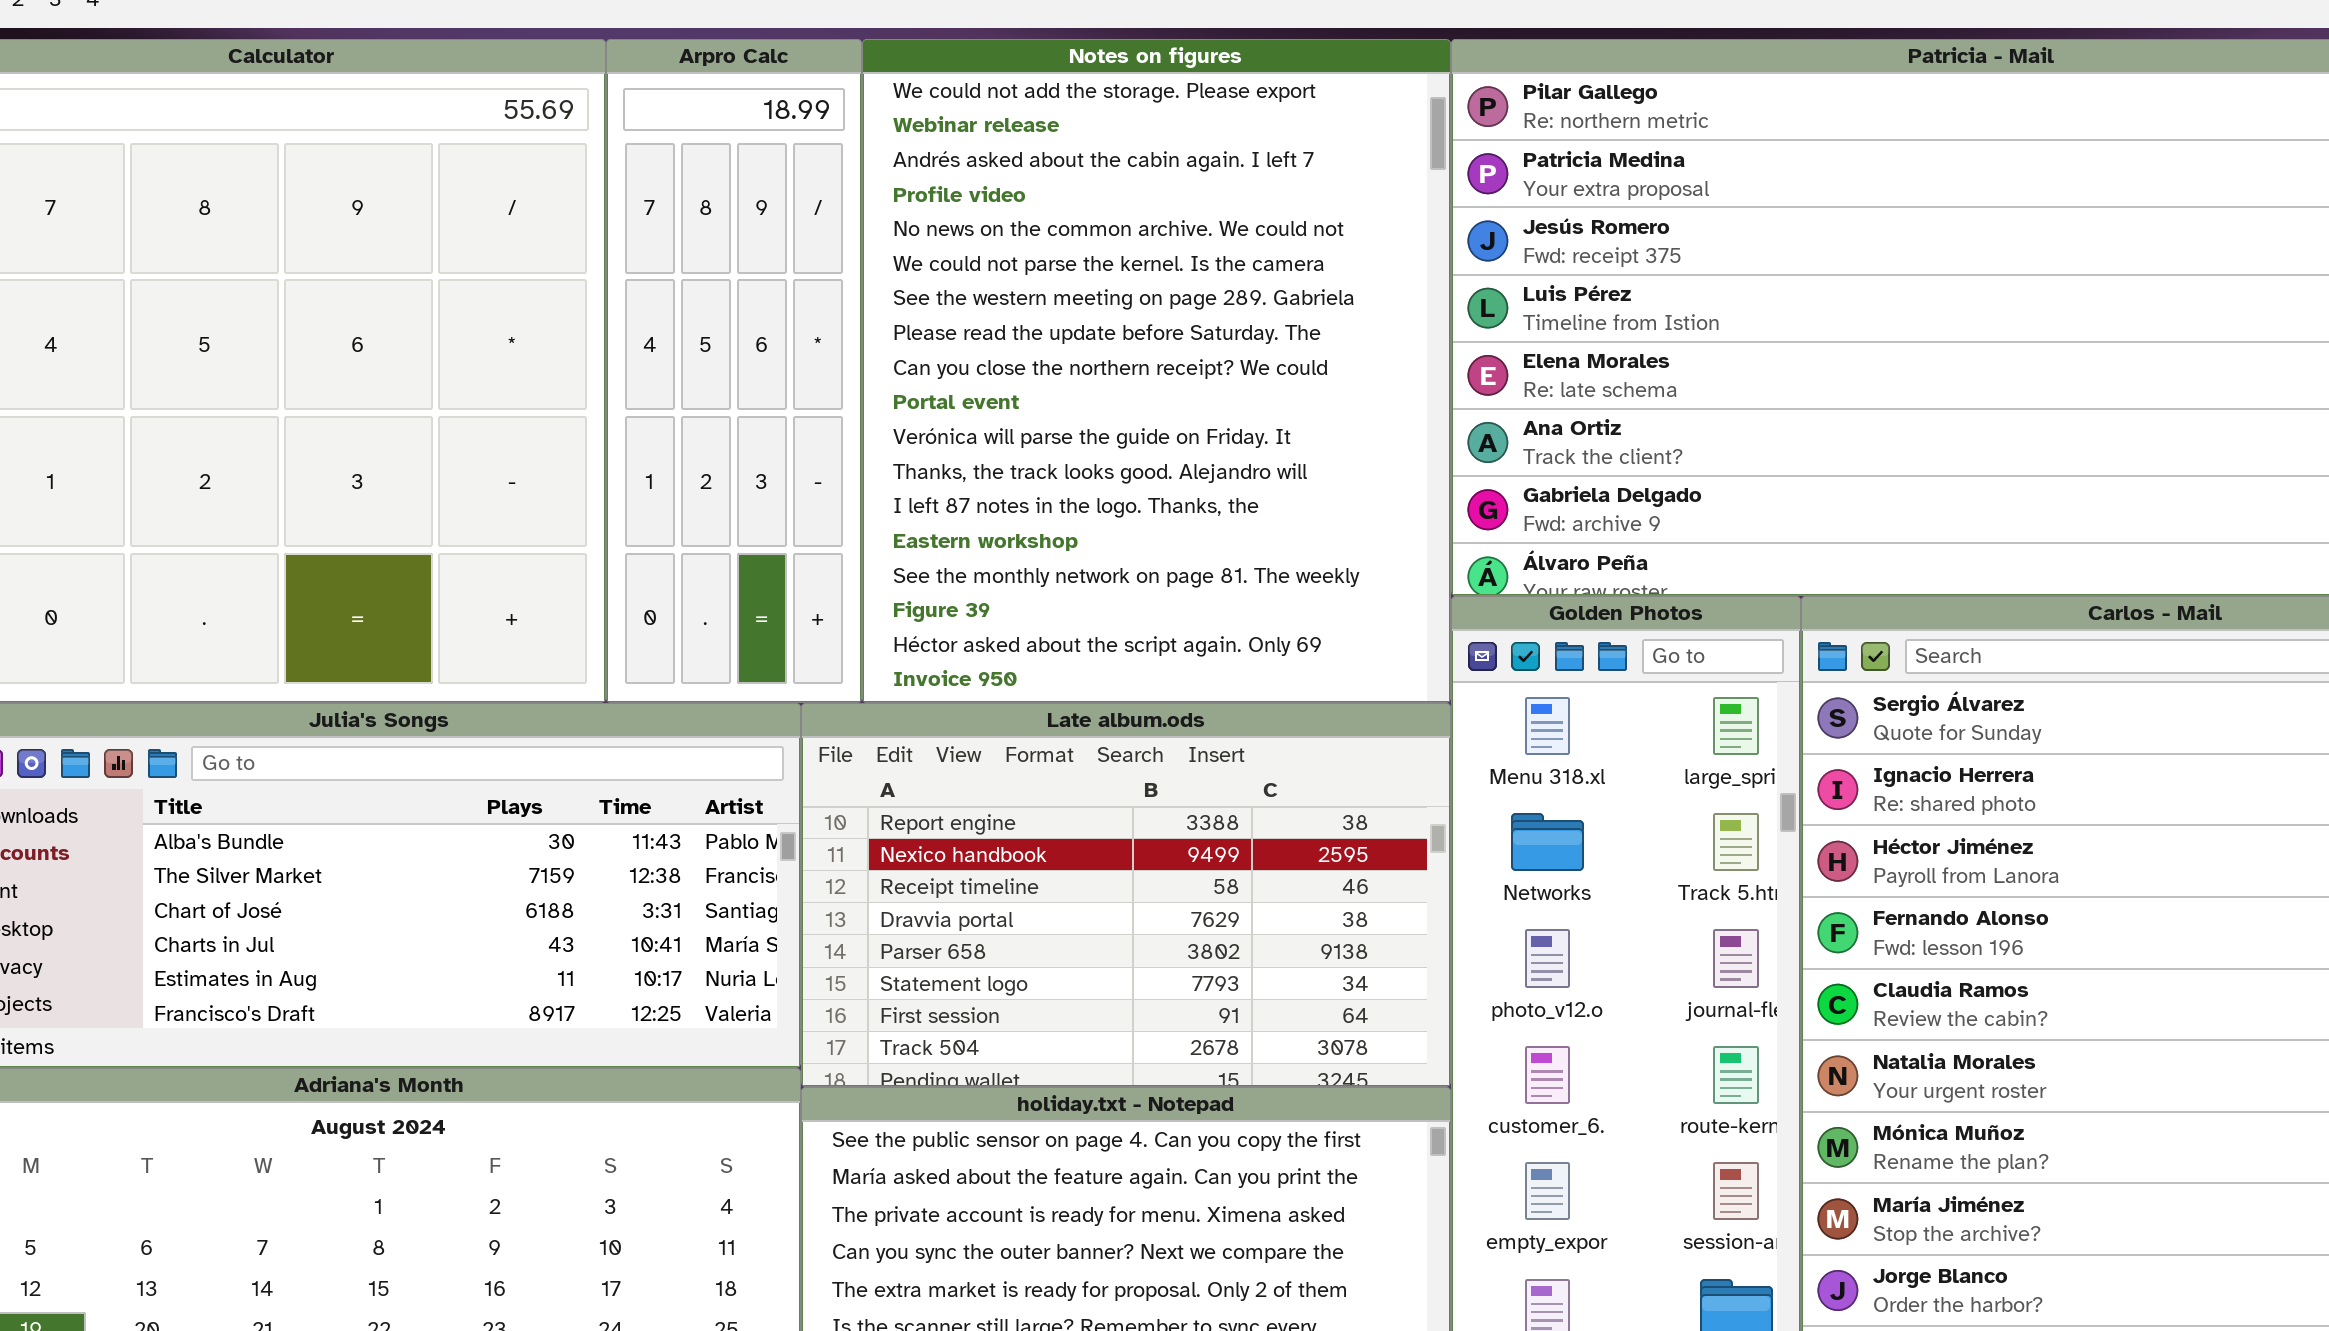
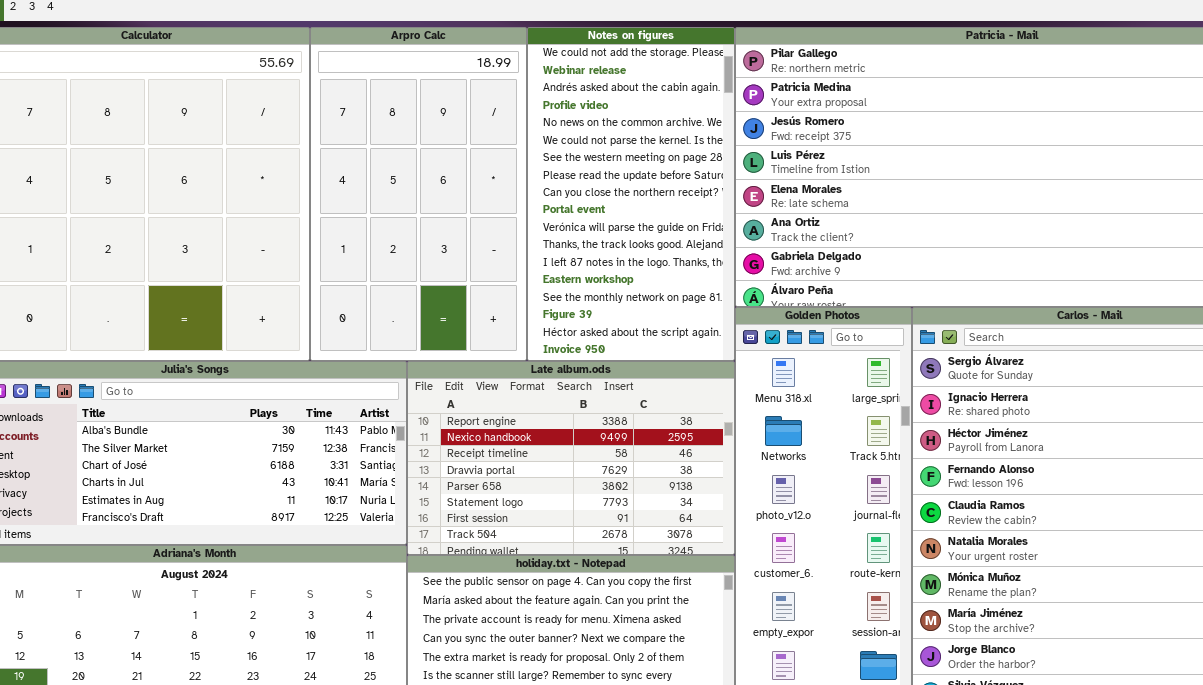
Arpro Calc: [606,39,862,703] -> [310,27,527,361], resized
Notes on figures: [862,39,1451,703] -> [527,27,735,361], resized

